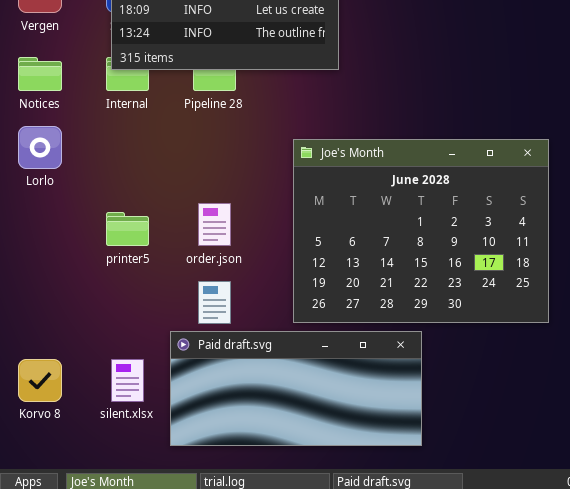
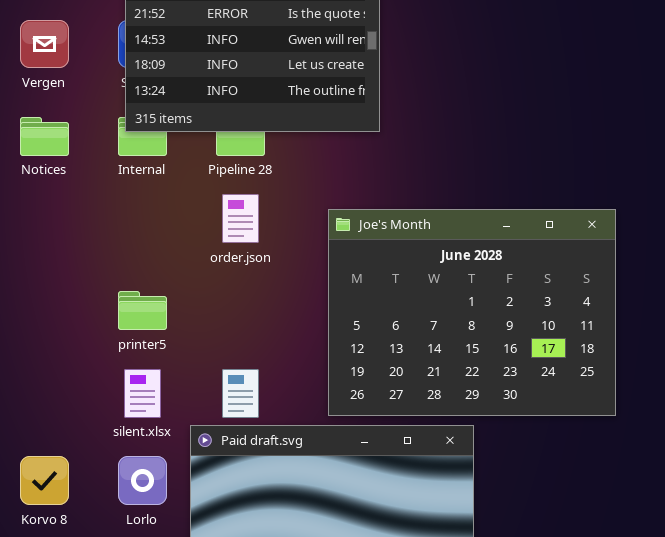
Lorlo: [18,126,62,169] -> [118,456,167,505], moved
order.json: [198,203,231,246] -> [222,194,259,243], moved
silent.xlsx: [111,359,144,402] -> [124,369,161,418], moved

